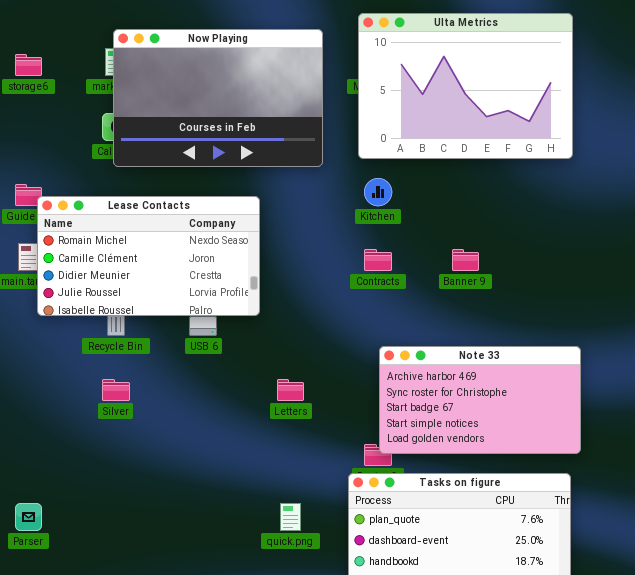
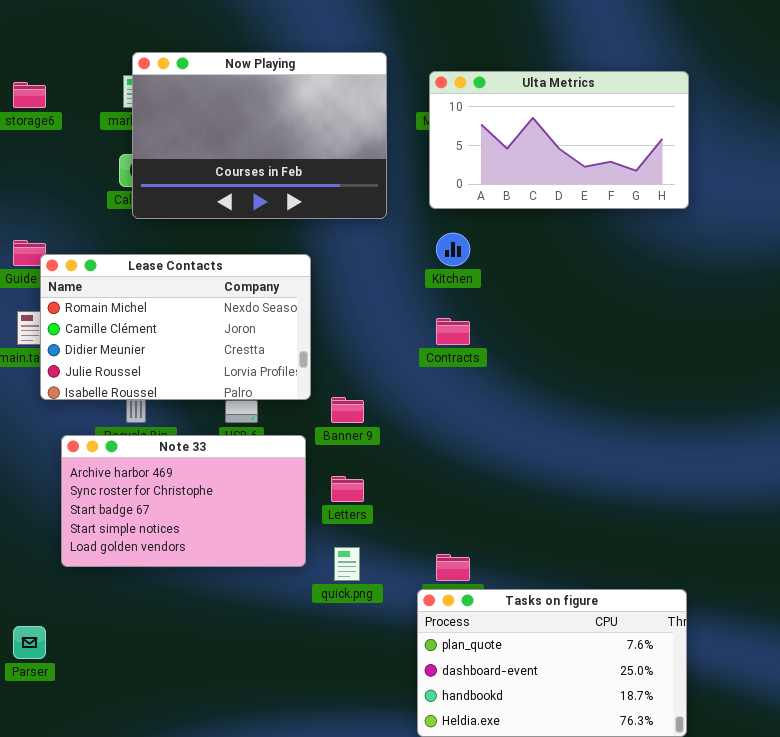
Ulta Metrics: [358,13,573,159] -> [429,71,689,209], resized
Banner 9: [452,249,479,271] -> [331,397,364,423], moved
Note 33: [379,346,581,454] -> [61,435,306,567], moved
quick.png: [280,503,301,531] -> [334,547,360,581], moved

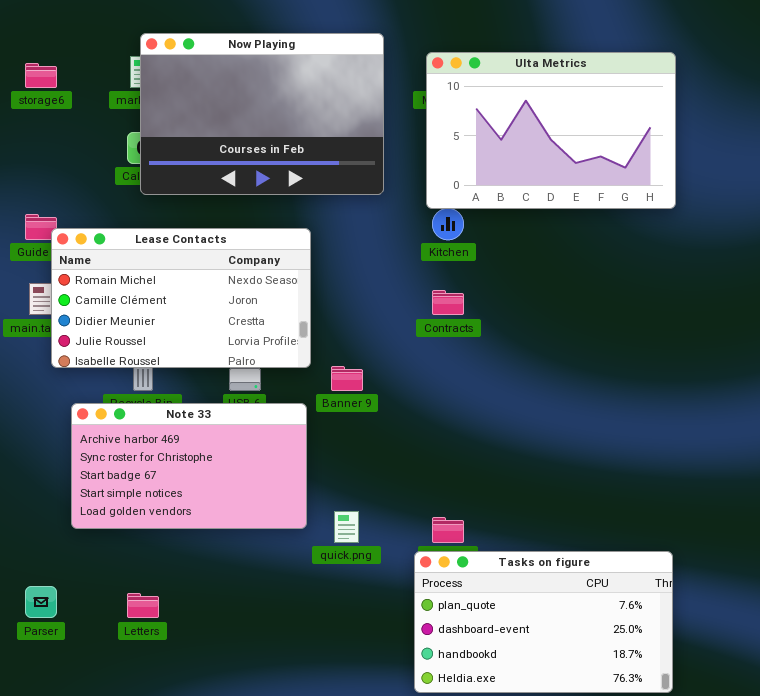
Ulta Metrics: [429,71,689,209] -> [426,52,676,209], resized
Letters: [331,476,364,502] -> [127,593,159,618], moved

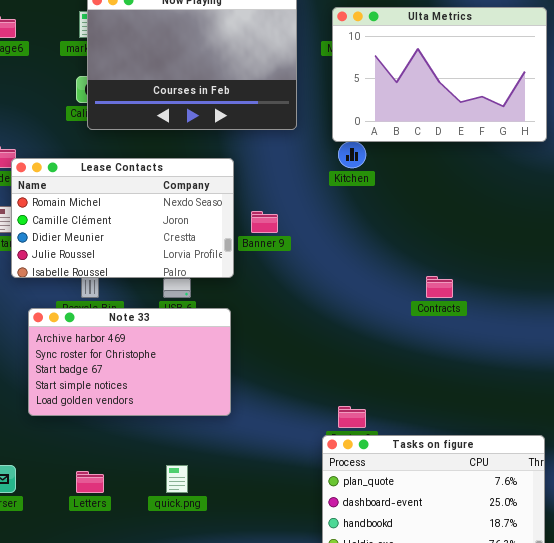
Contracts: [432,290,464,315] -> [426,276,453,298], moved
Banner 9: [331,366,363,391] -> [251,211,278,233], moved
quick.png: [334,511,359,543] -> [166,465,188,493], moved

